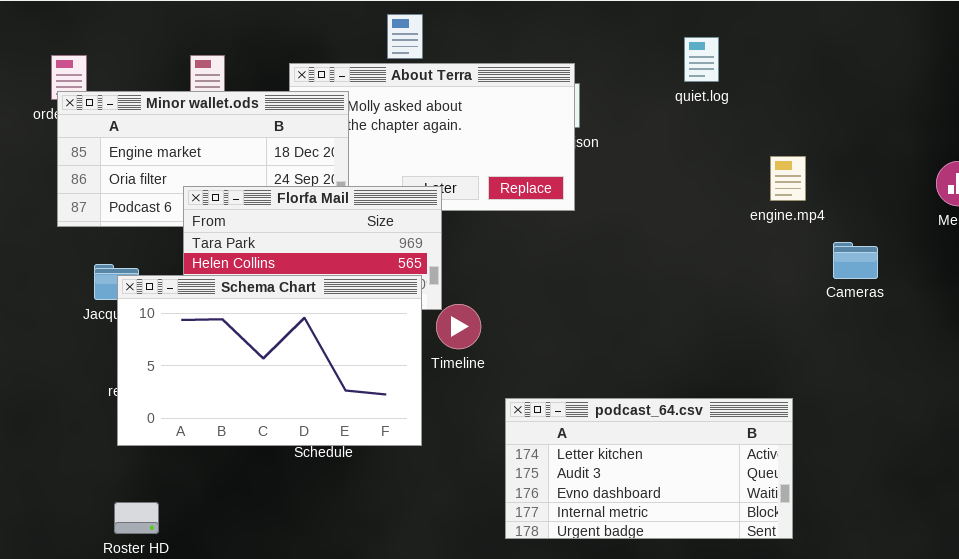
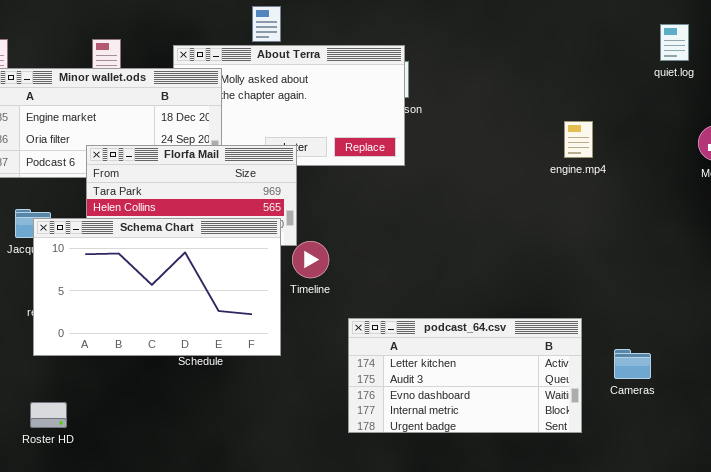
quiet.log: [684,37,719,82] -> [660,24,689,61], moved
Cameras: [833,242,878,279] -> [614,349,651,379], moved

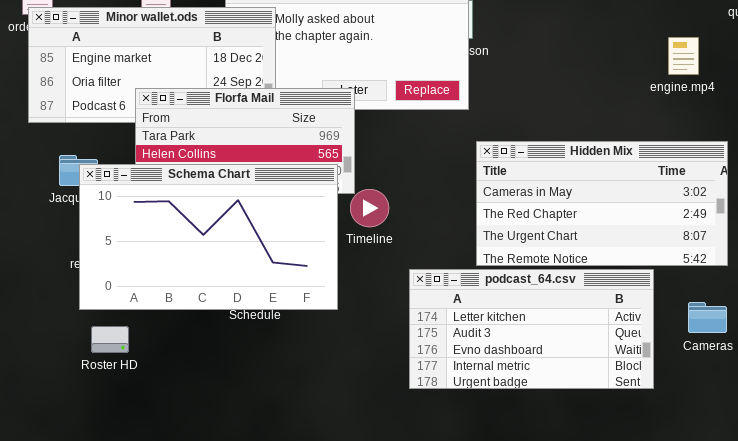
engine.mp4: [564,121,593,158] -> [668,37,699,75], moved
Hidden Mix: none -> [476,141,728,266], opened
Roster HD: [30,402,67,428] -> [91,326,129,353], moved

